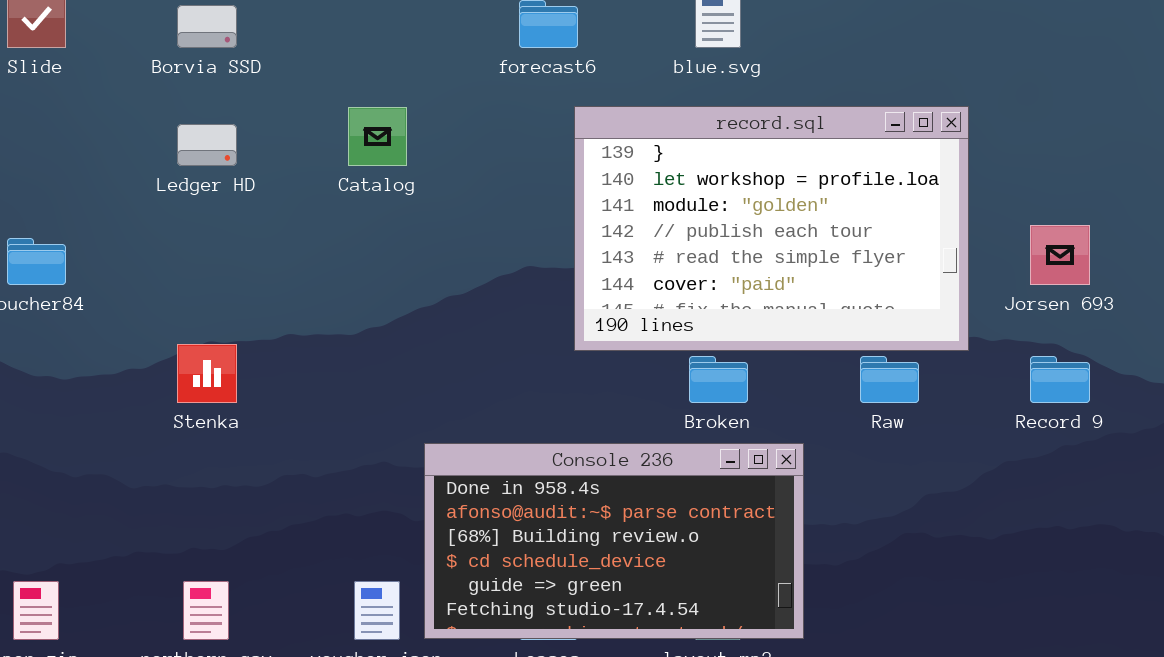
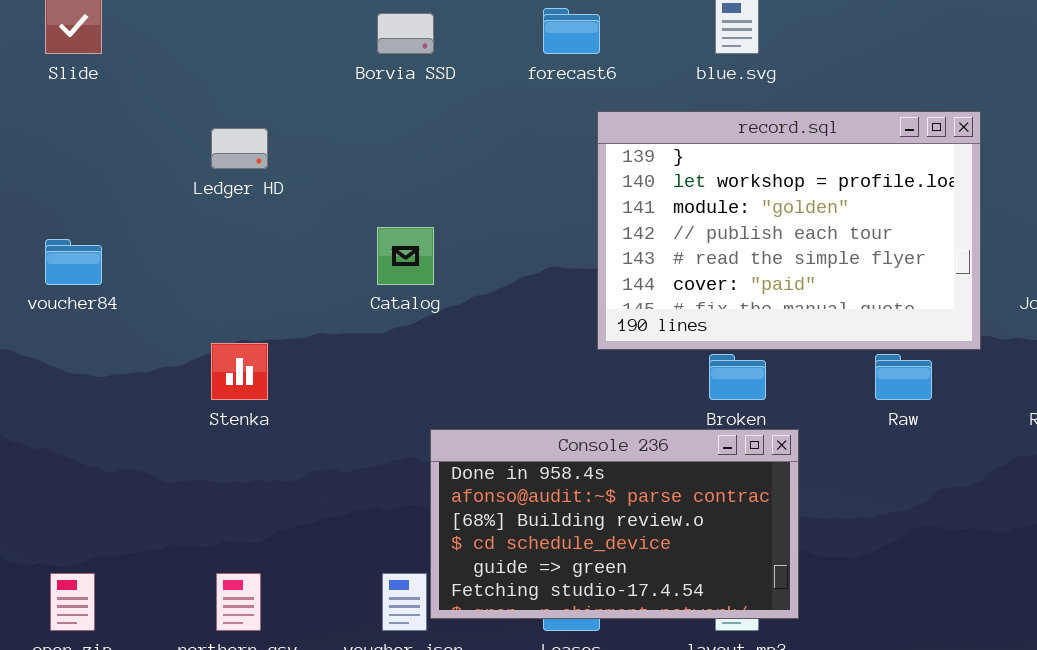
Borvia SSD: [177,5,237,48] -> [377,13,434,54], moved
Catalog: [348,107,407,166] -> [377,227,434,285], moved
Console 236: [424,443,804,639] -> [430,429,799,619], moved

